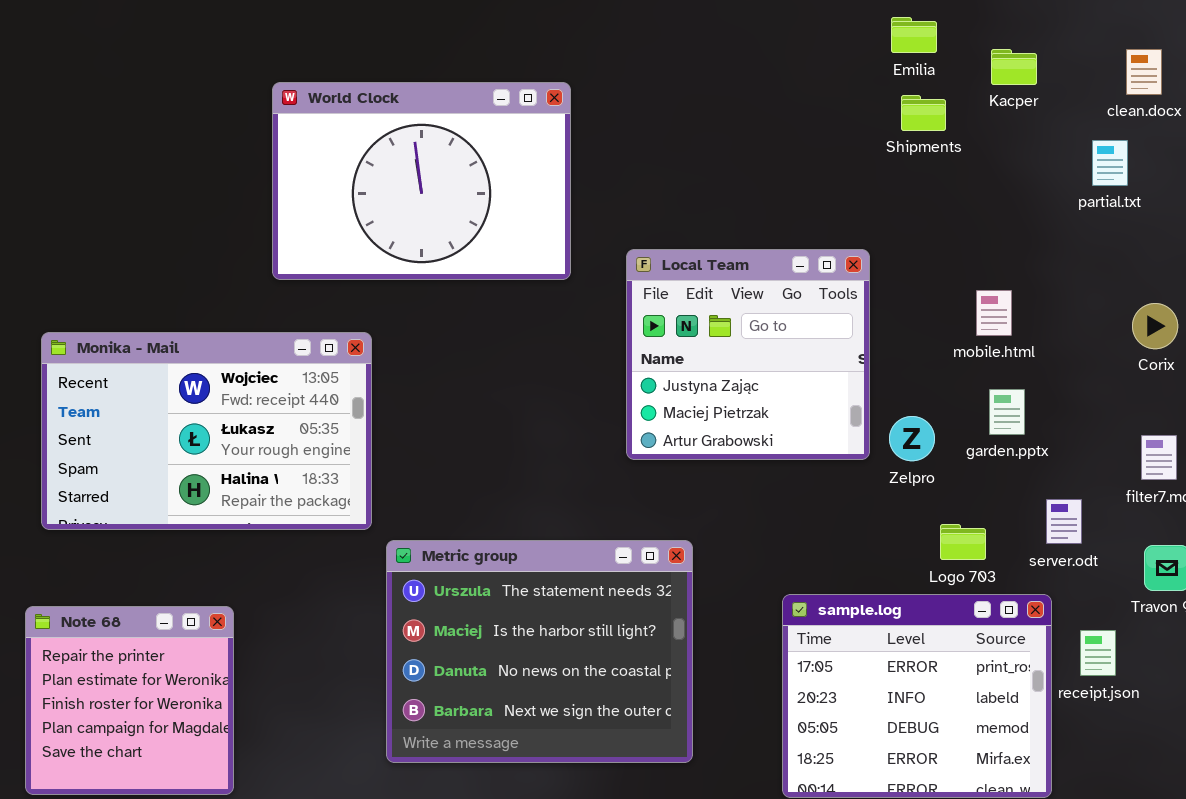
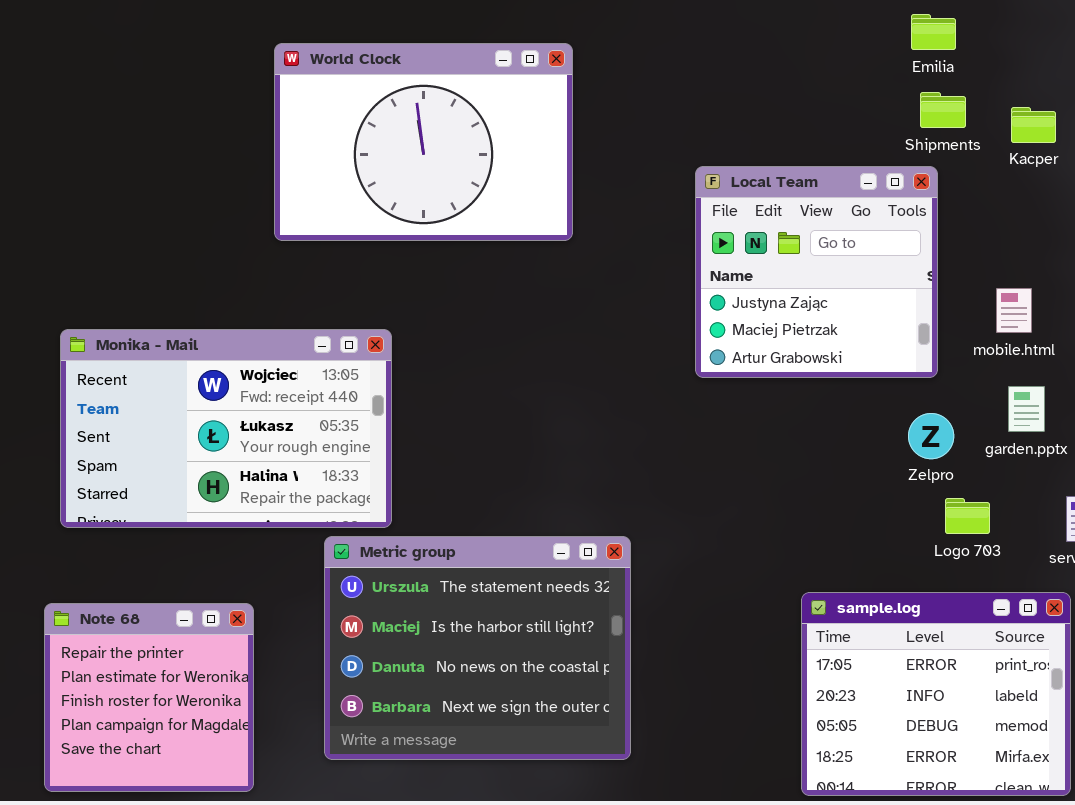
Kacper: [991,49,1037,85] -> [1011,107,1056,143], moved
World Clock: [272,82,571,280] -> [274,43,573,241], moved
Local Team: [626,249,870,460] -> [695,166,938,378], moved
Logo 703: [940,524,986,560] -> [945,498,990,534], moved
Metric group: [386,540,693,763] -> [324,536,631,760], moved

